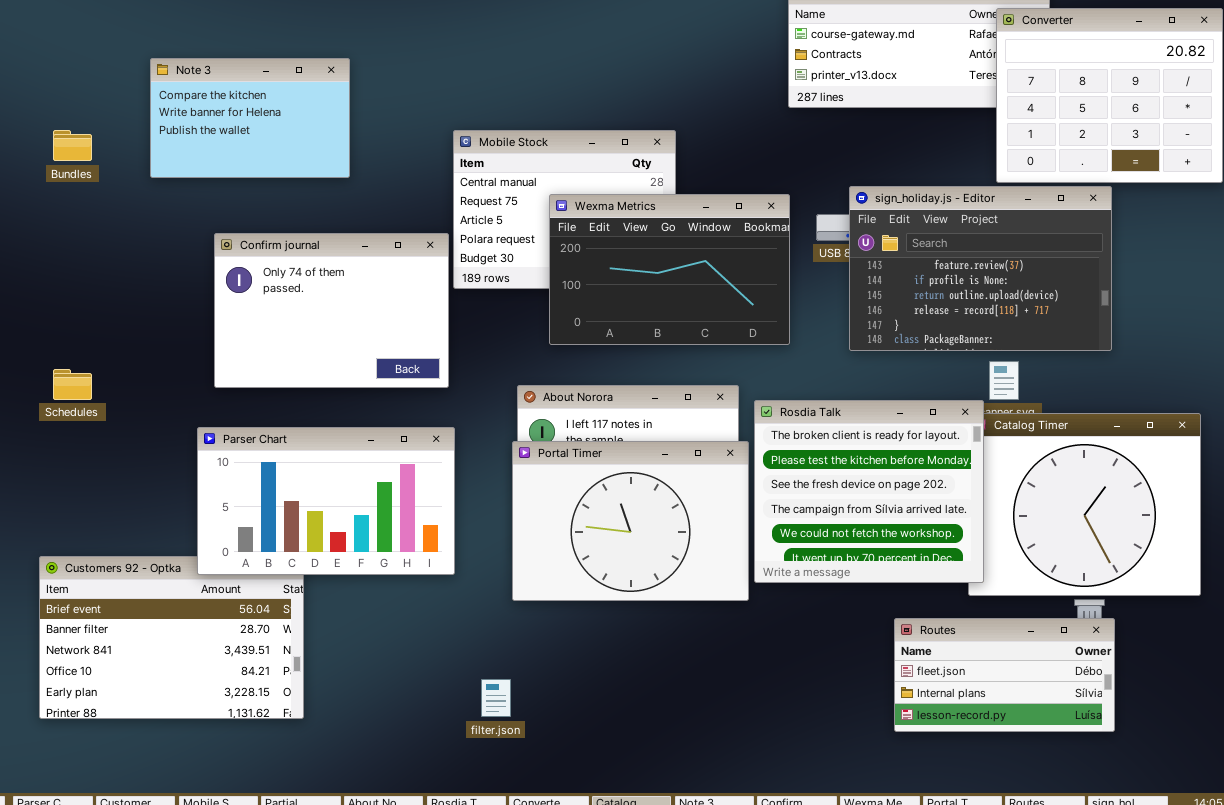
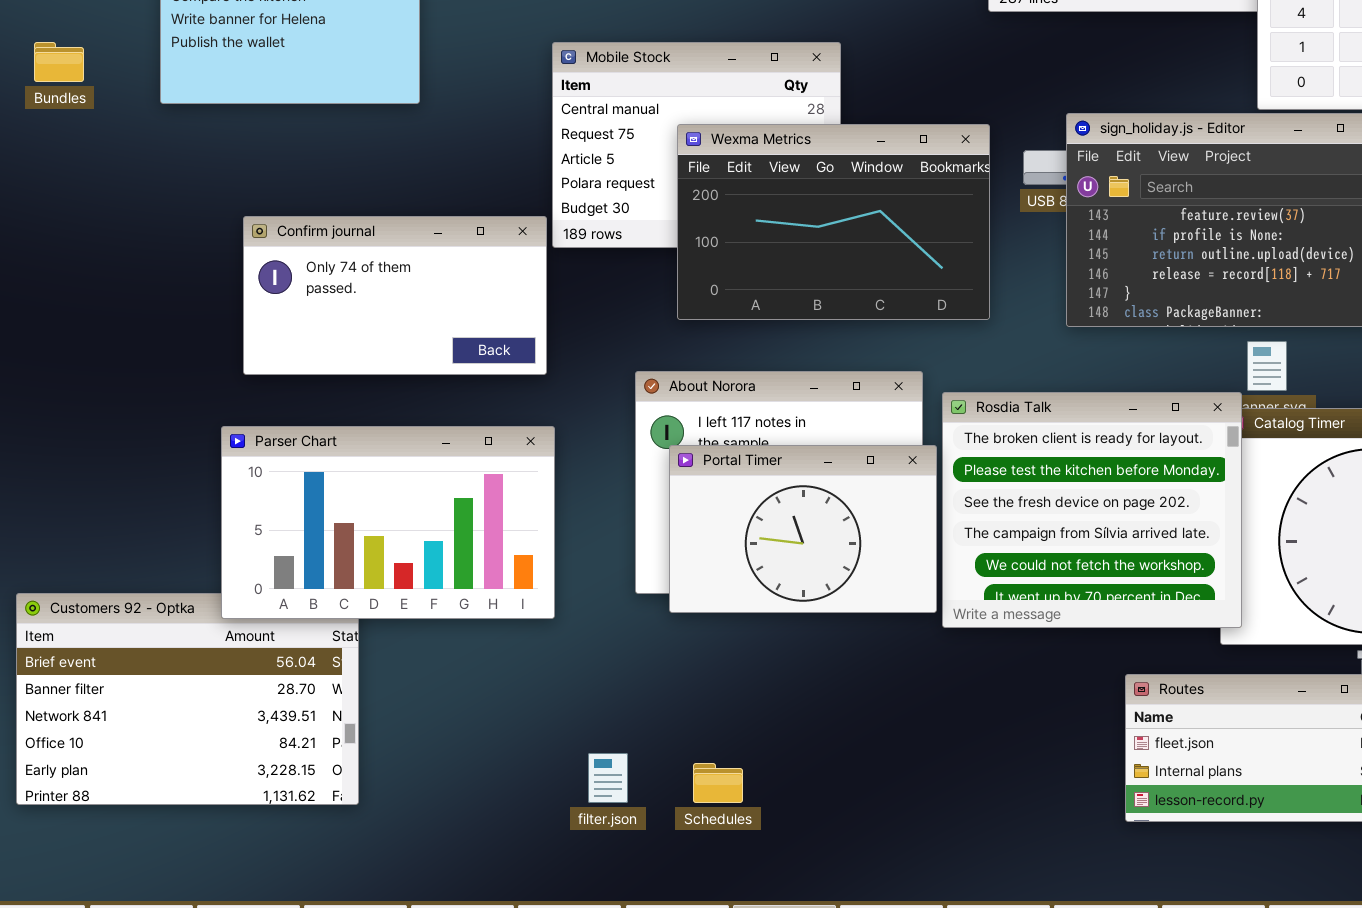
Confirm journal: [214,233,449,388] -> [243,216,547,375], resized
Schedules: [53,369,92,400] -> [693,763,743,803], moved
Portal Timer: [512,441,749,601] -> [669,445,937,613], resized

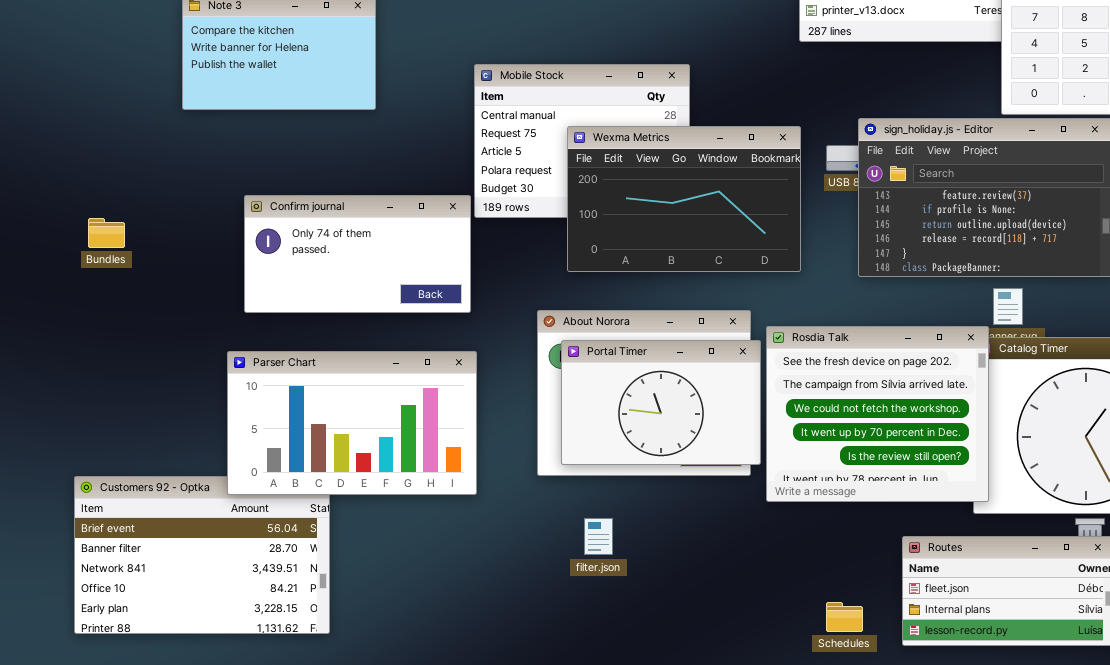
Bundles: [34,42,84,82] -> [88,218,125,248], moved
Rosdia Talk: [942,392,1242,628] -> [766,326,989,502], scrolled down 2 rows
Portal Timer: [669,445,937,613] -> [561,340,761,465], moved
filter.json: [588,753,628,803] -> [584,518,613,555], moved
Schedules: [693,763,743,803] -> [826,602,863,632], moved

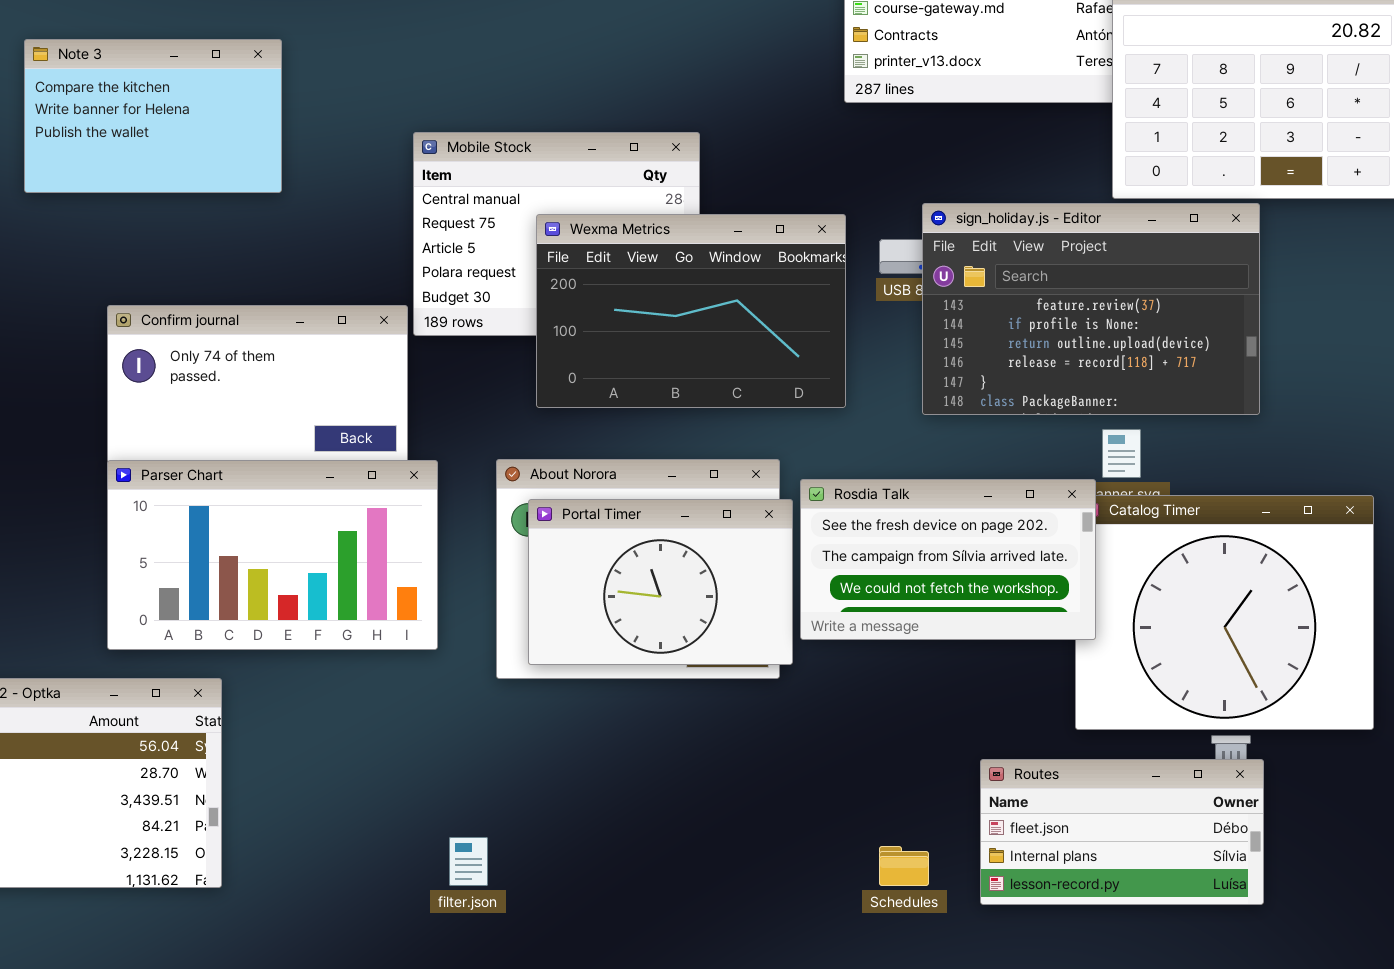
Rosdia Talk: [766,326,989,502] -> [800,479,1096,640], resized
Parser Chart: [227,351,477,495] -> [107,460,438,650], moved
filter.json: [584,518,613,555] -> [449,837,488,886], moved

